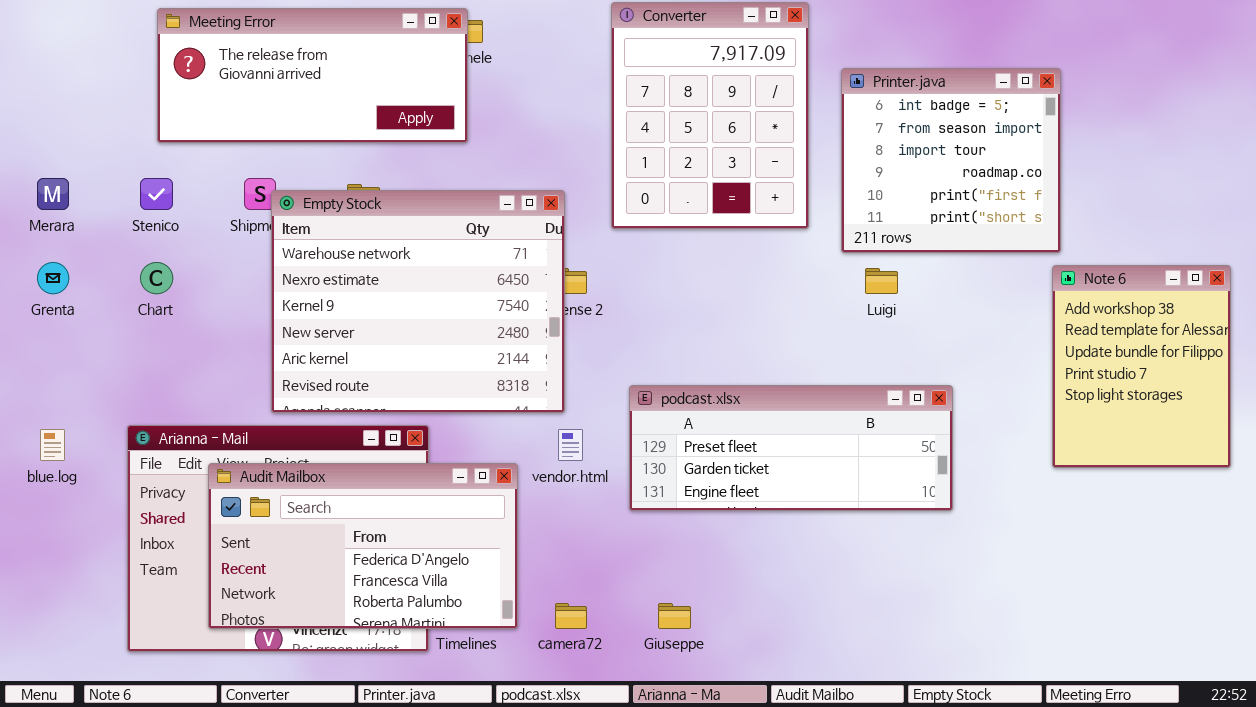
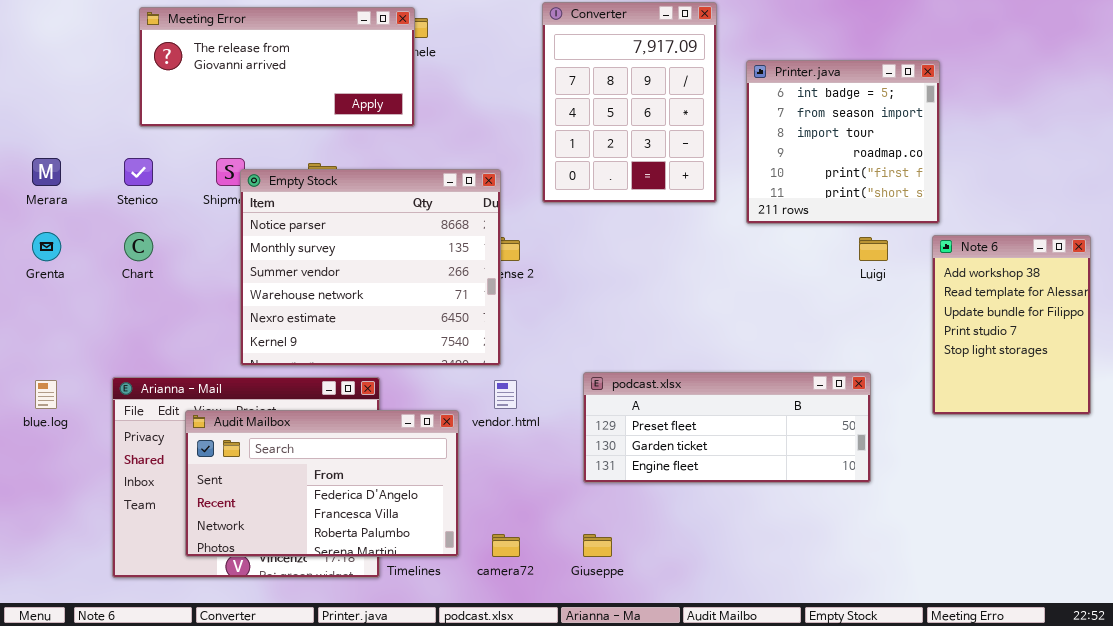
Empty Stock: [271,190,565,413] -> [240,169,501,366], scrolled up 3 rows
Luigi: [865,268,898,294] -> [859,237,888,261], moved
podcast.xlsx: [629,385,953,511] -> [583,372,871,483], moved

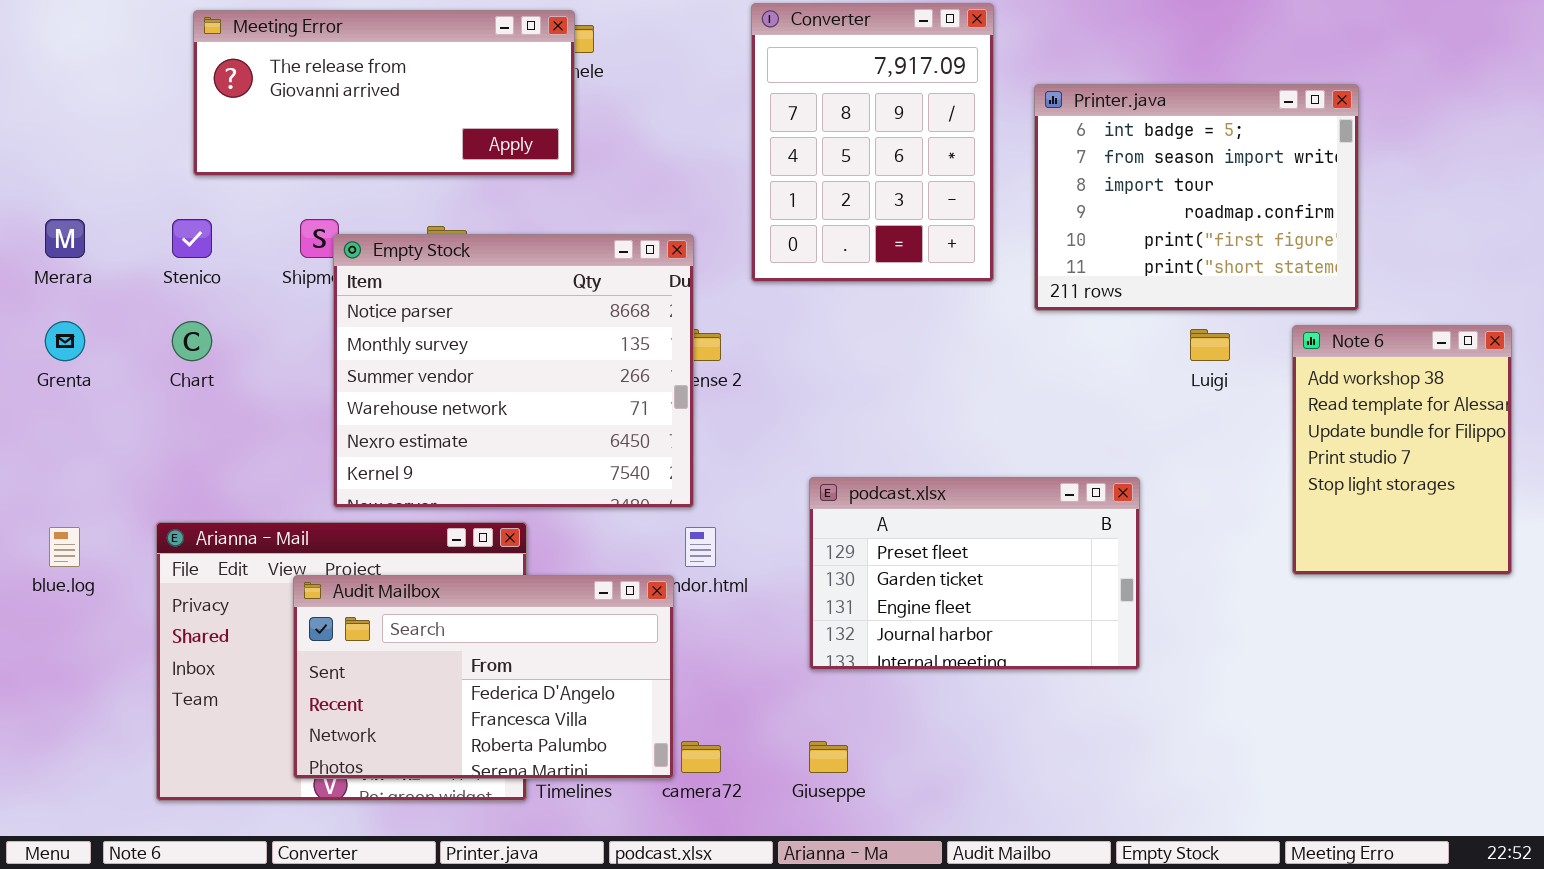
Printer.java: [746,60,940,224] -> [1034,84,1359,311], resized
podcast.xlsx: [583,372,871,483] -> [809,477,1140,670], resized
Audit Mailbox: [185,410,459,557] -> [293,575,674,779], moved

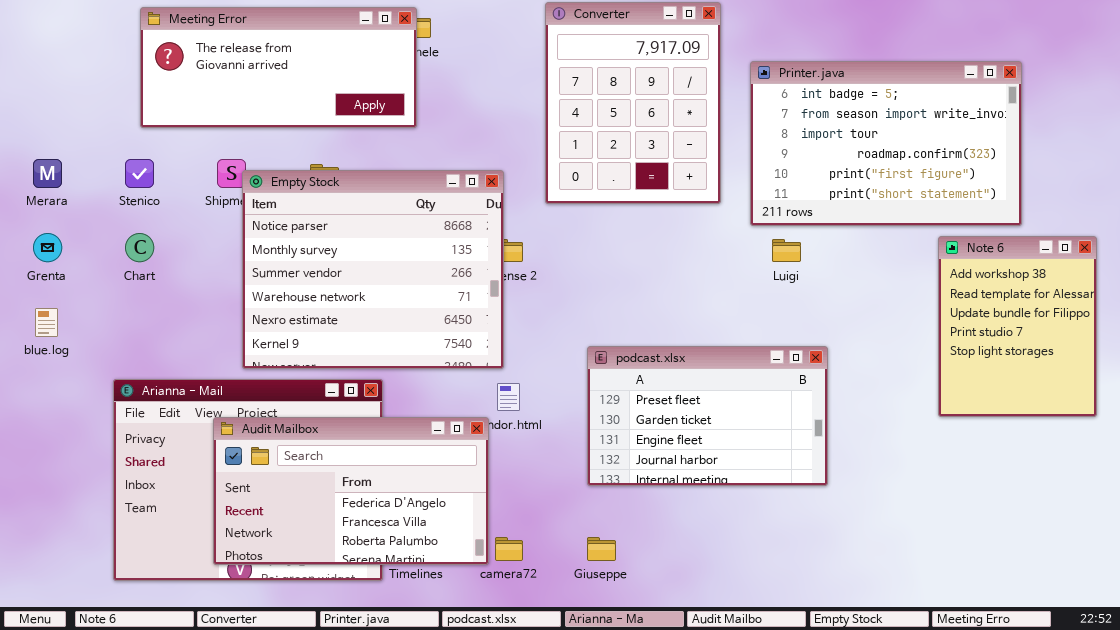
Printer.java: [1034,84,1359,311] -> [750,61,1022,226], resized
Luigi: [1190,329,1230,361] -> [772,239,801,262], moved
blue.log: [49,527,80,567] -> [35,308,58,337], moved

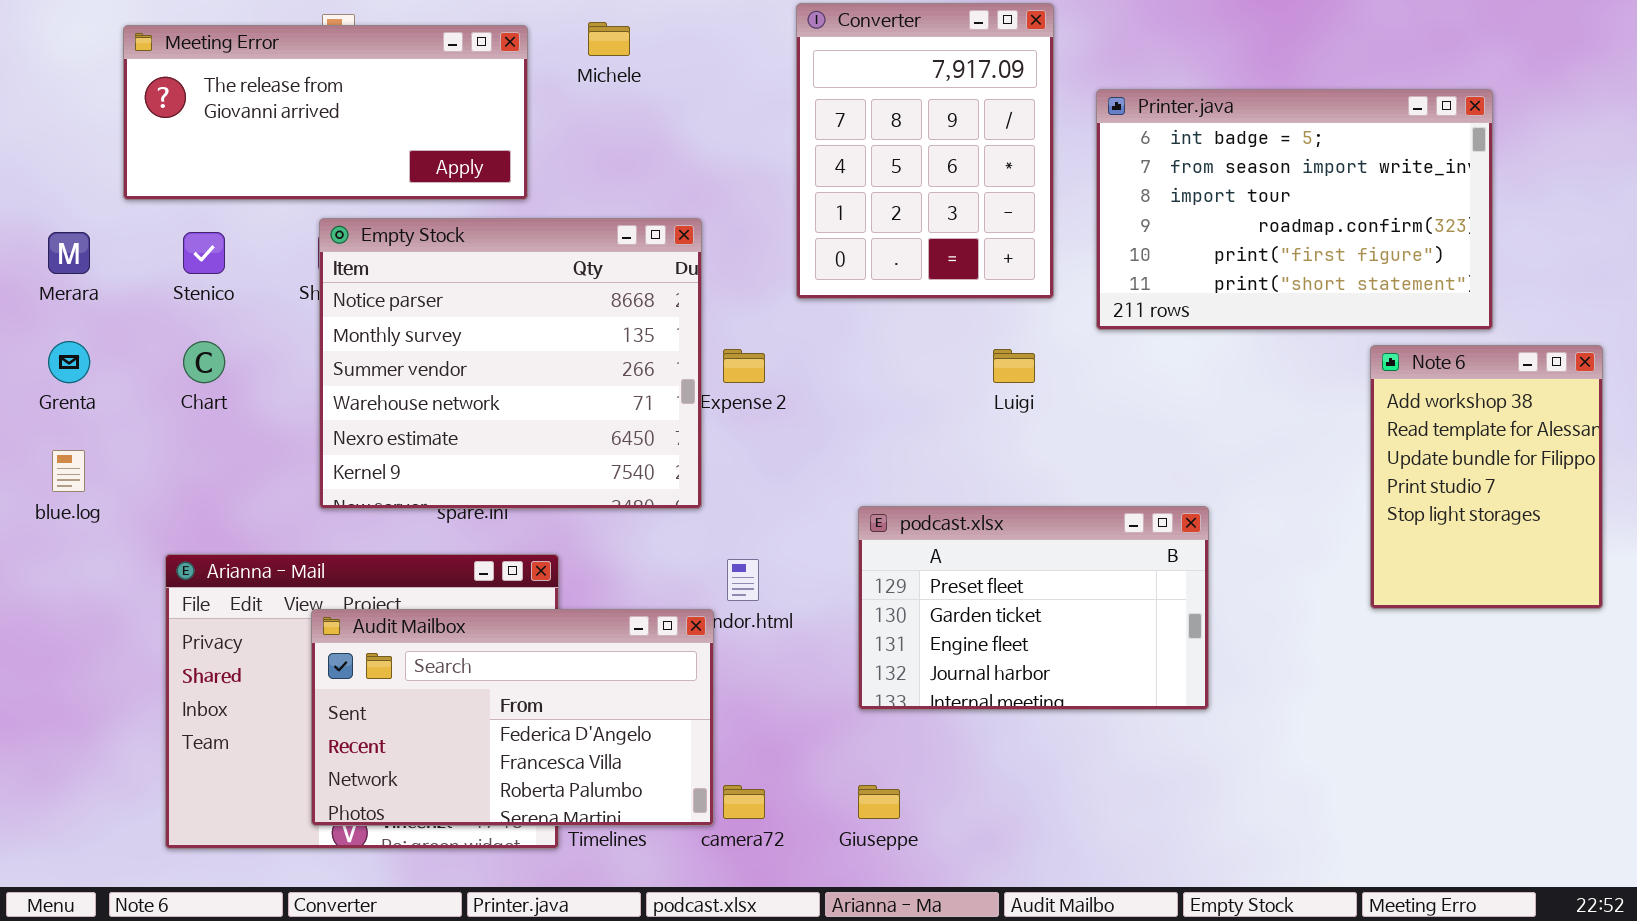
Meeting Error: [140,7,417,128] -> [123,25,528,200], moved
Empty Stock: [242,170,504,369] -> [319,218,702,509], moved
Luigi: [772,239,801,262] -> [993,349,1035,383], moved

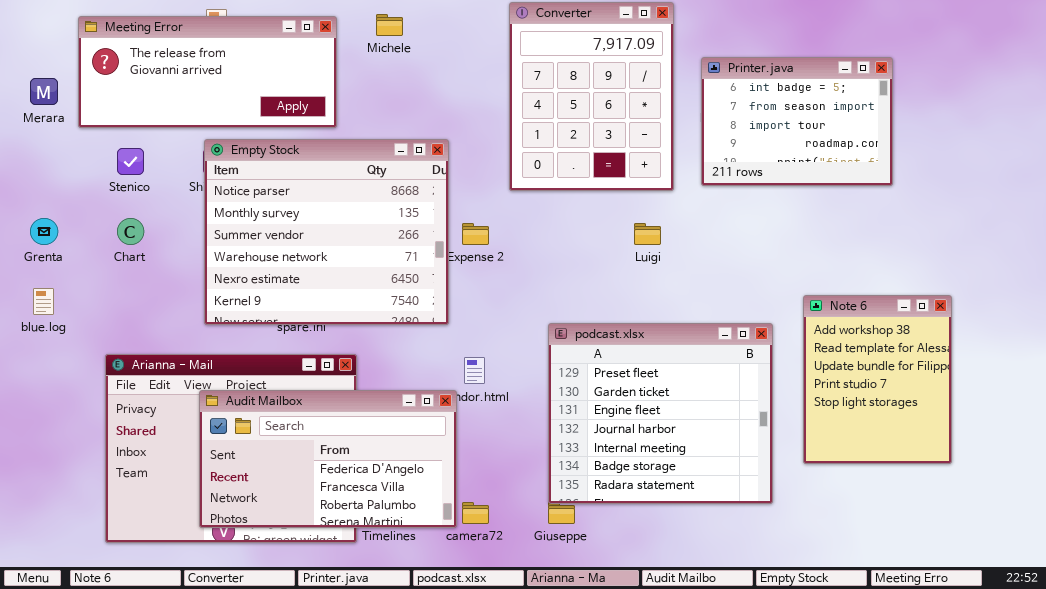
Printer.java: [1096,89,1493,330] -> [701,57,893,186], resized
Merara: [48,232,90,274] -> [30,78,58,105], moved
Note 6: [1370,345,1603,609] -> [803,295,952,464], moved
podcast.xlsx: [858,506,1209,710] -> [548,323,773,504], resized

